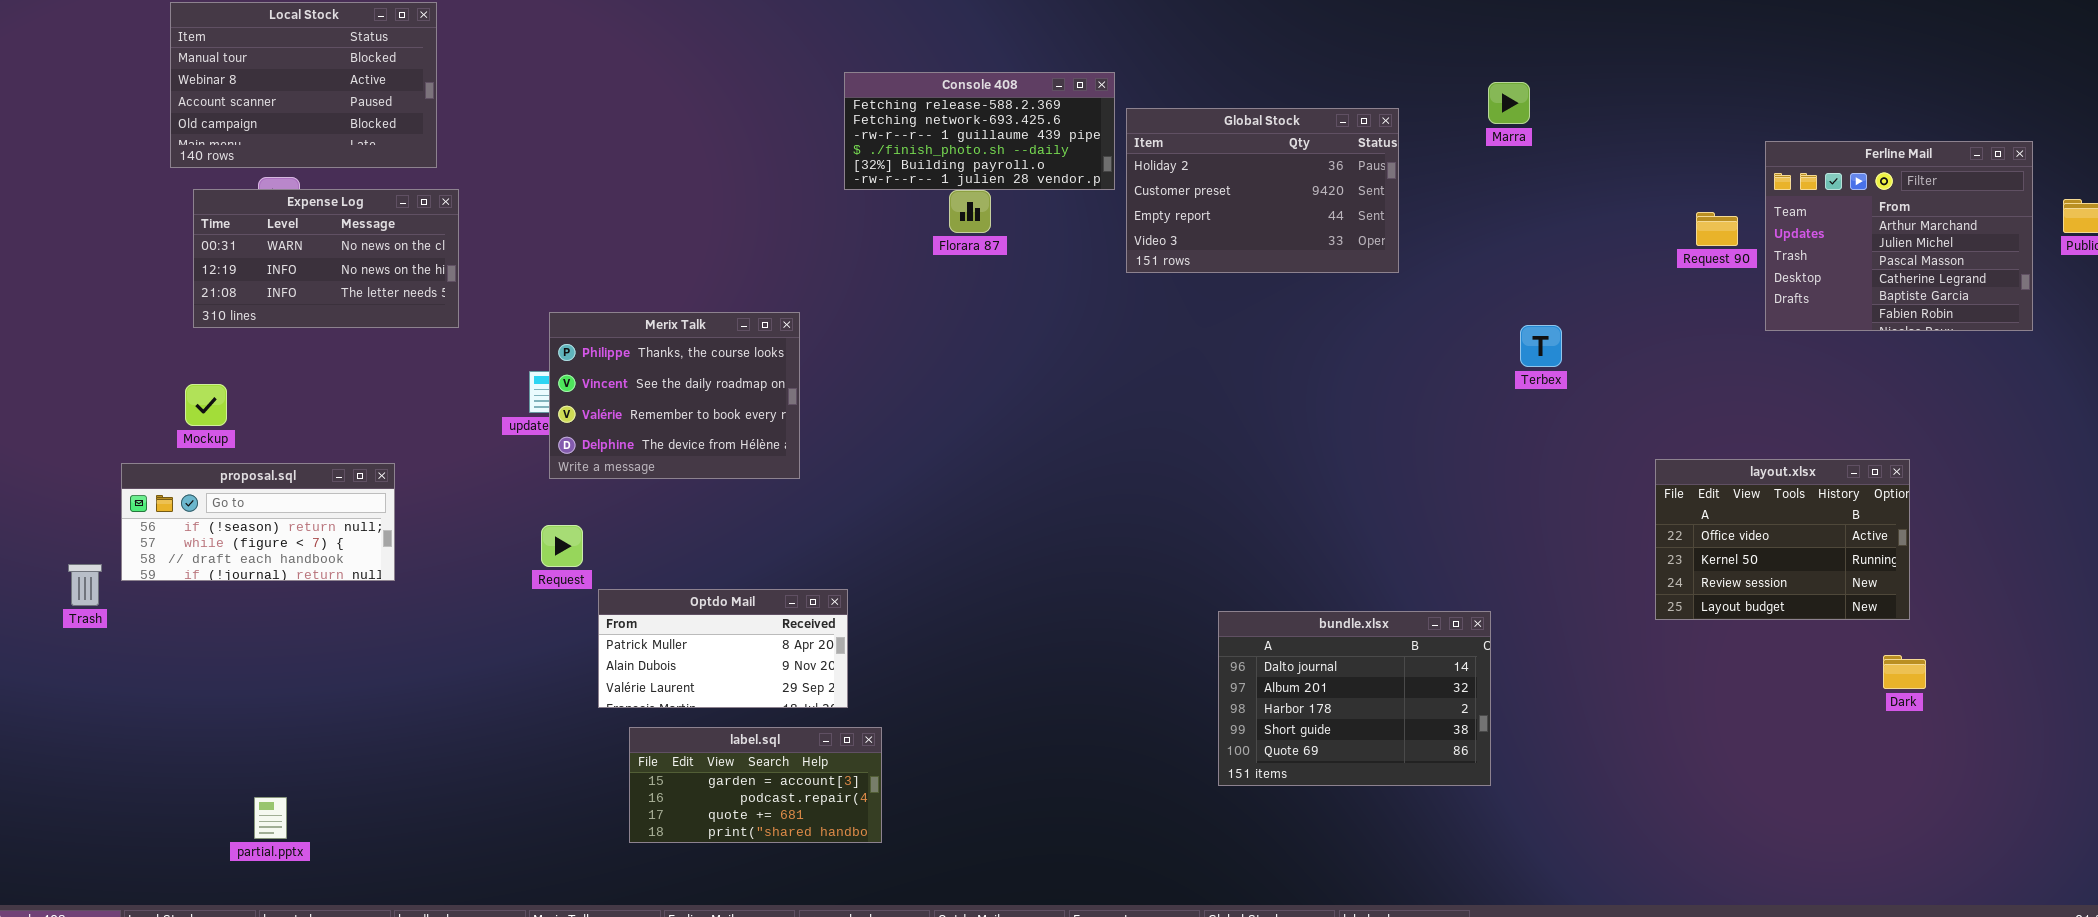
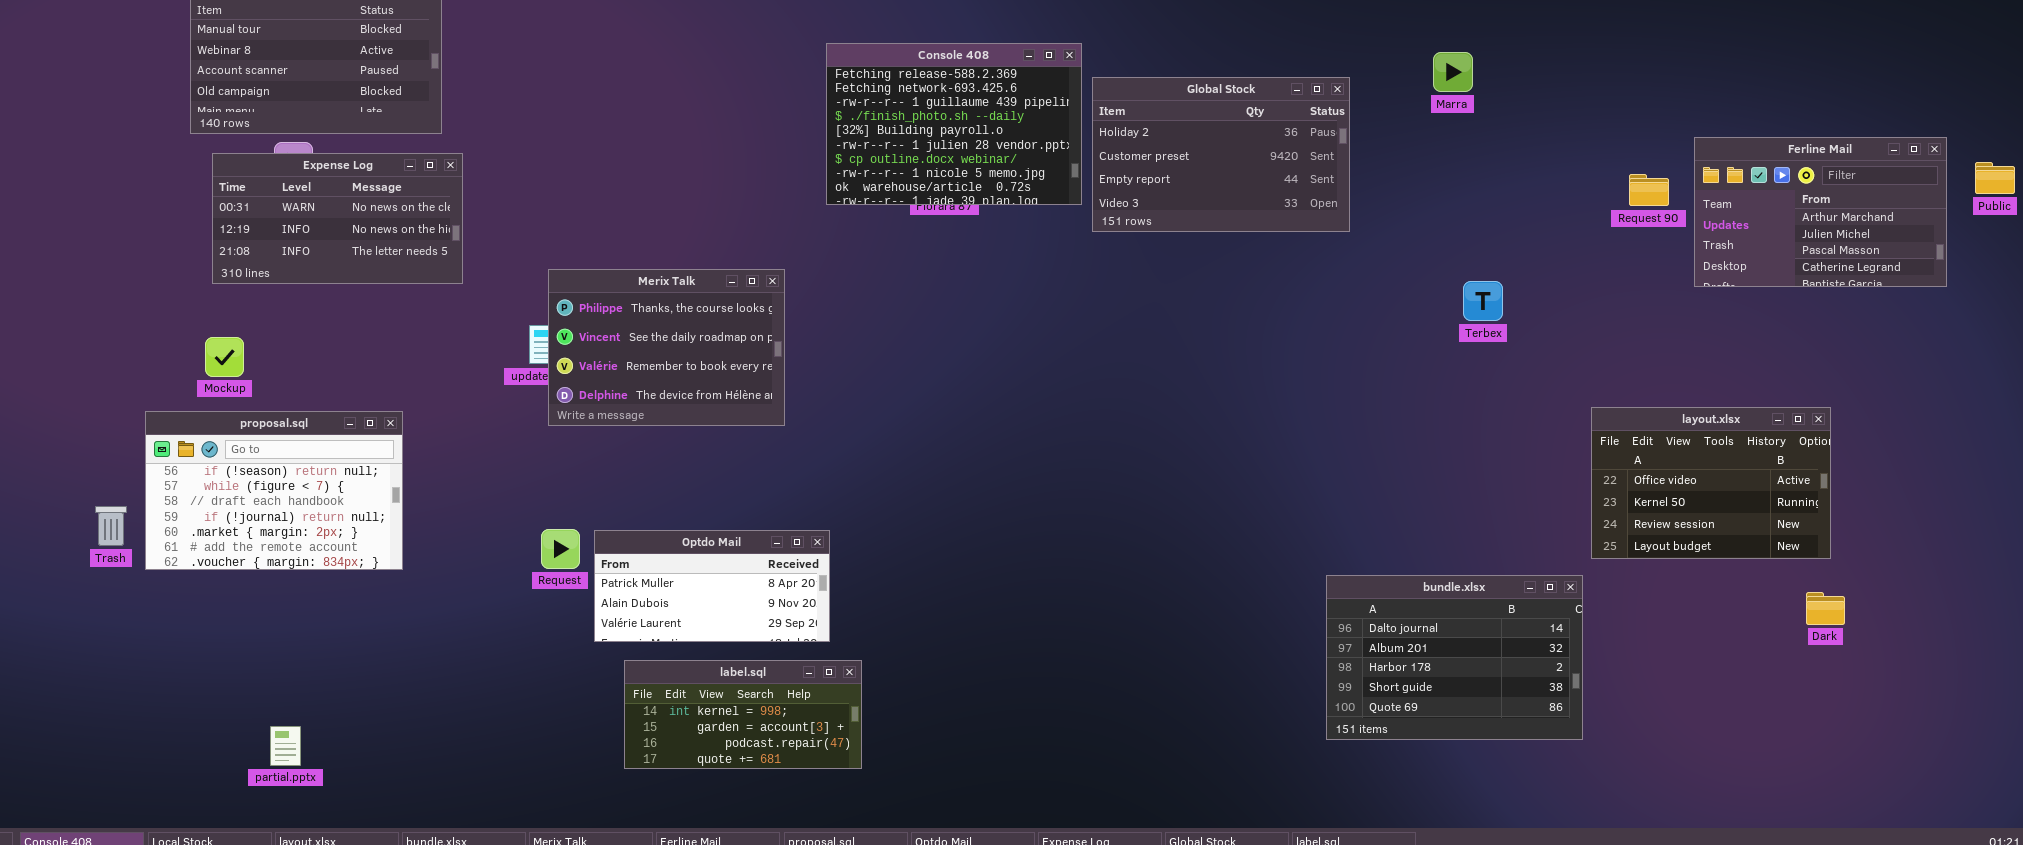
Console 408: [844,72,1115,190] -> [826,43,1082,205], resized
Ferline Mail: [1765,141,2033,331] -> [1694,137,1947,287], resized
proposal.sql: [121,463,395,581] -> [145,411,403,570], resized
Request: [541,525,583,567] -> [541,529,580,569], moved
bundle.xlsx: [1218,611,1491,786] -> [1326,575,1583,740], moved
label.sql: [629,727,882,843] -> [624,660,862,769], scrolled up 1 row

